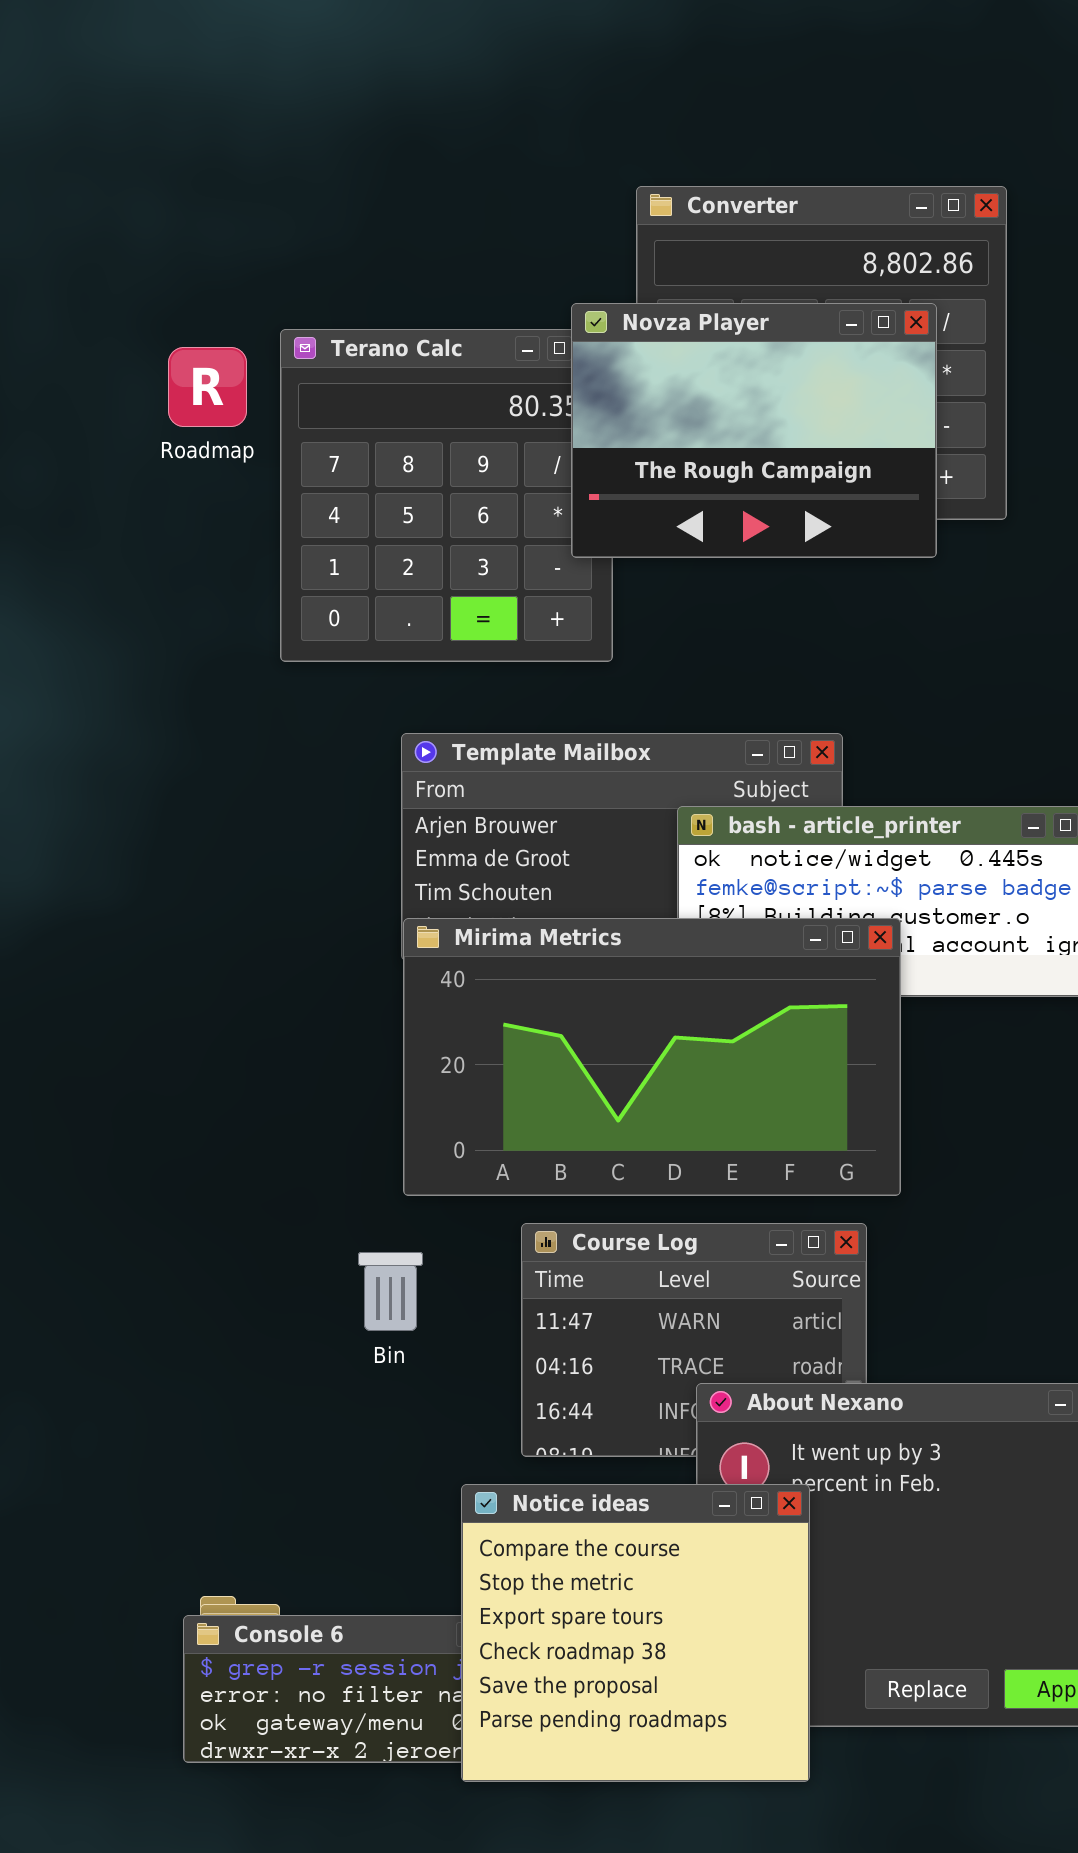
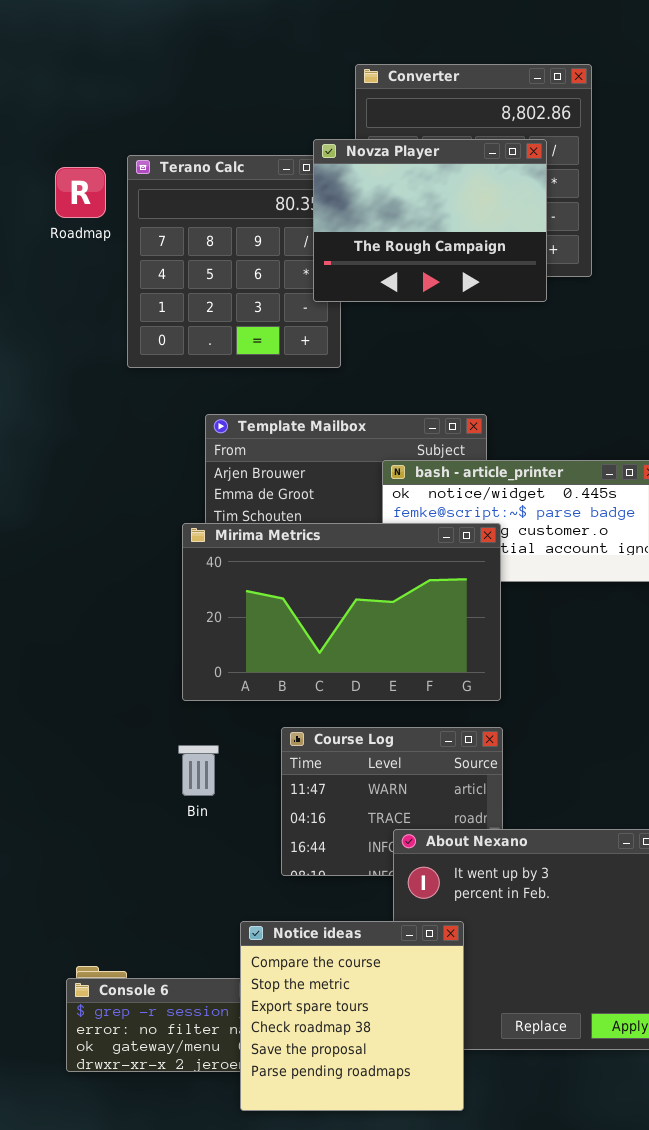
Mirima Metrics: [403,918,901,1196] -> [182,523,501,701], moved
Notice ideas: [461,1484,810,1782] -> [240,921,464,1111], moved

